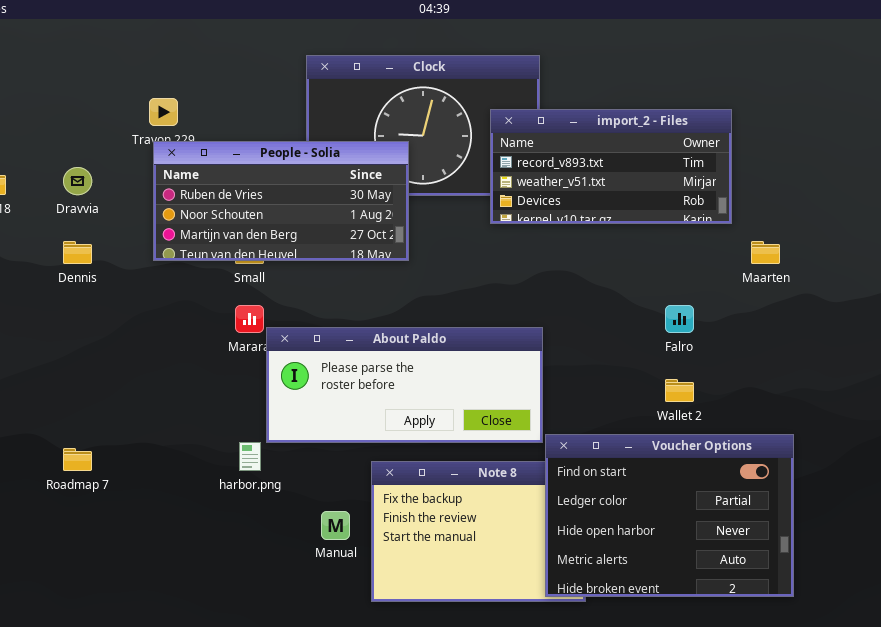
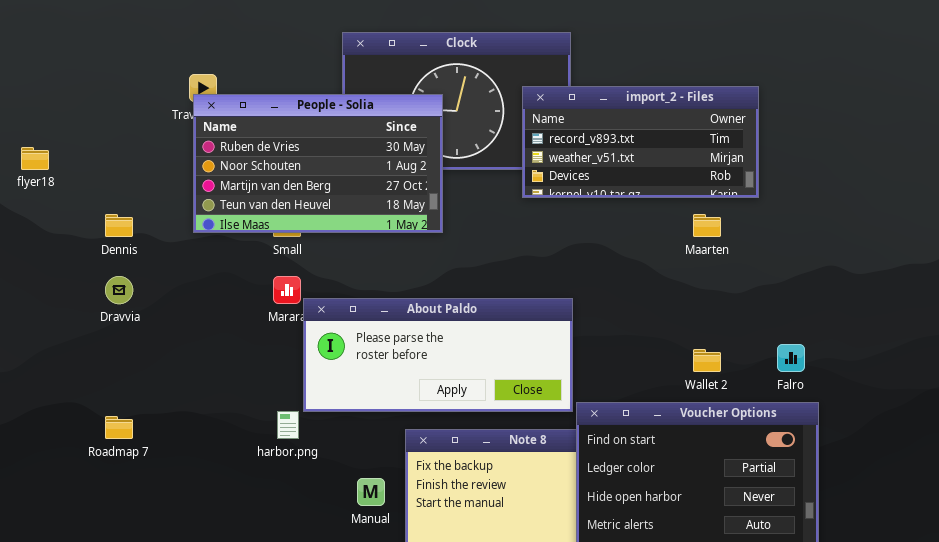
People - Solia: [153,141,409,261] -> [193,94,443,233], resized
Dravvia: [63,167,92,195] -> [105,276,133,304], moved
Maarten: [751,241,780,264] -> [693,214,721,237], moved
Falro: [665,305,694,333] -> [777,344,805,372], moved

